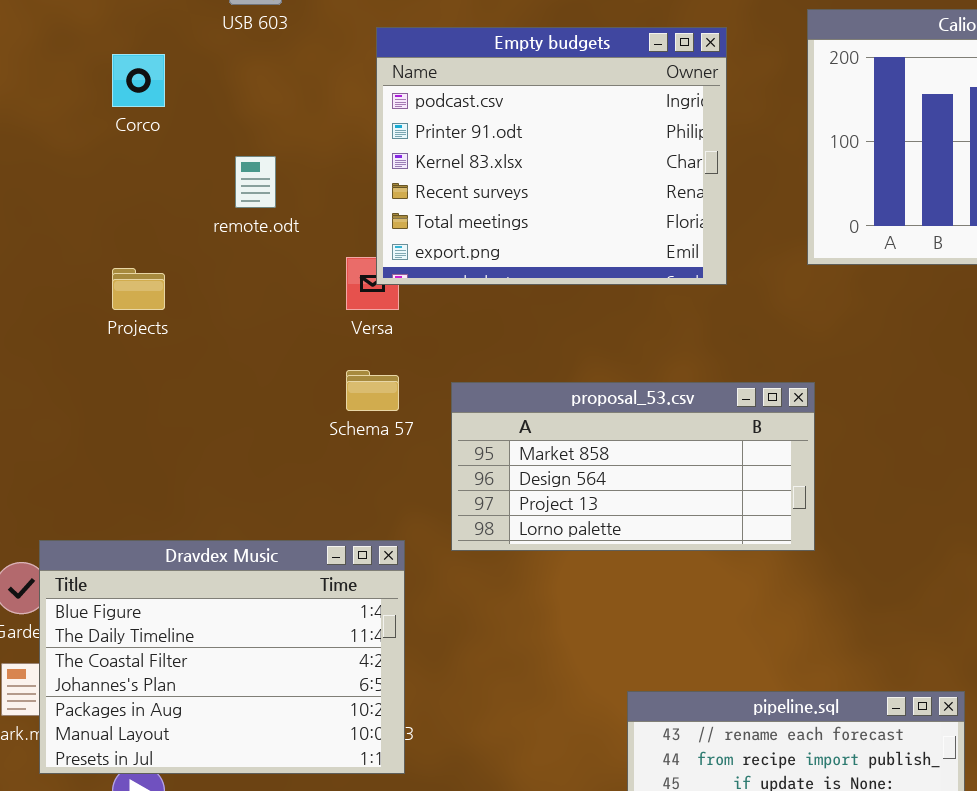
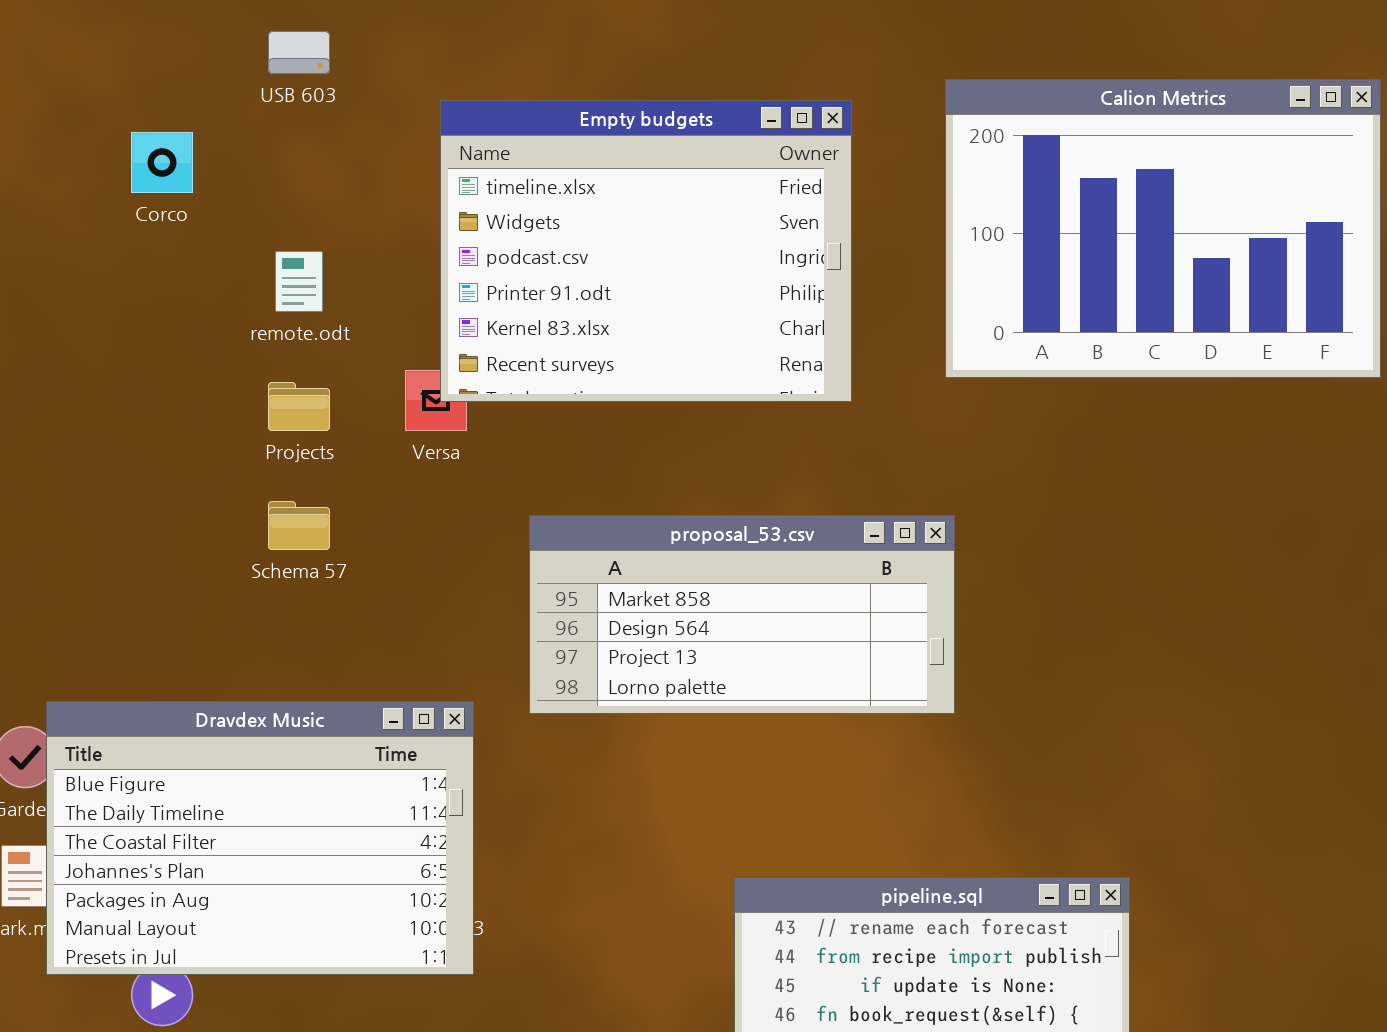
Empty budgets: [376,27,727,285] -> [440,100,852,402], scrolled up 2 rows
Projects: [112,268,165,310] -> [268,382,330,431], moved
Schema 57: [346,370,399,411] -> [268,501,330,550], moved

